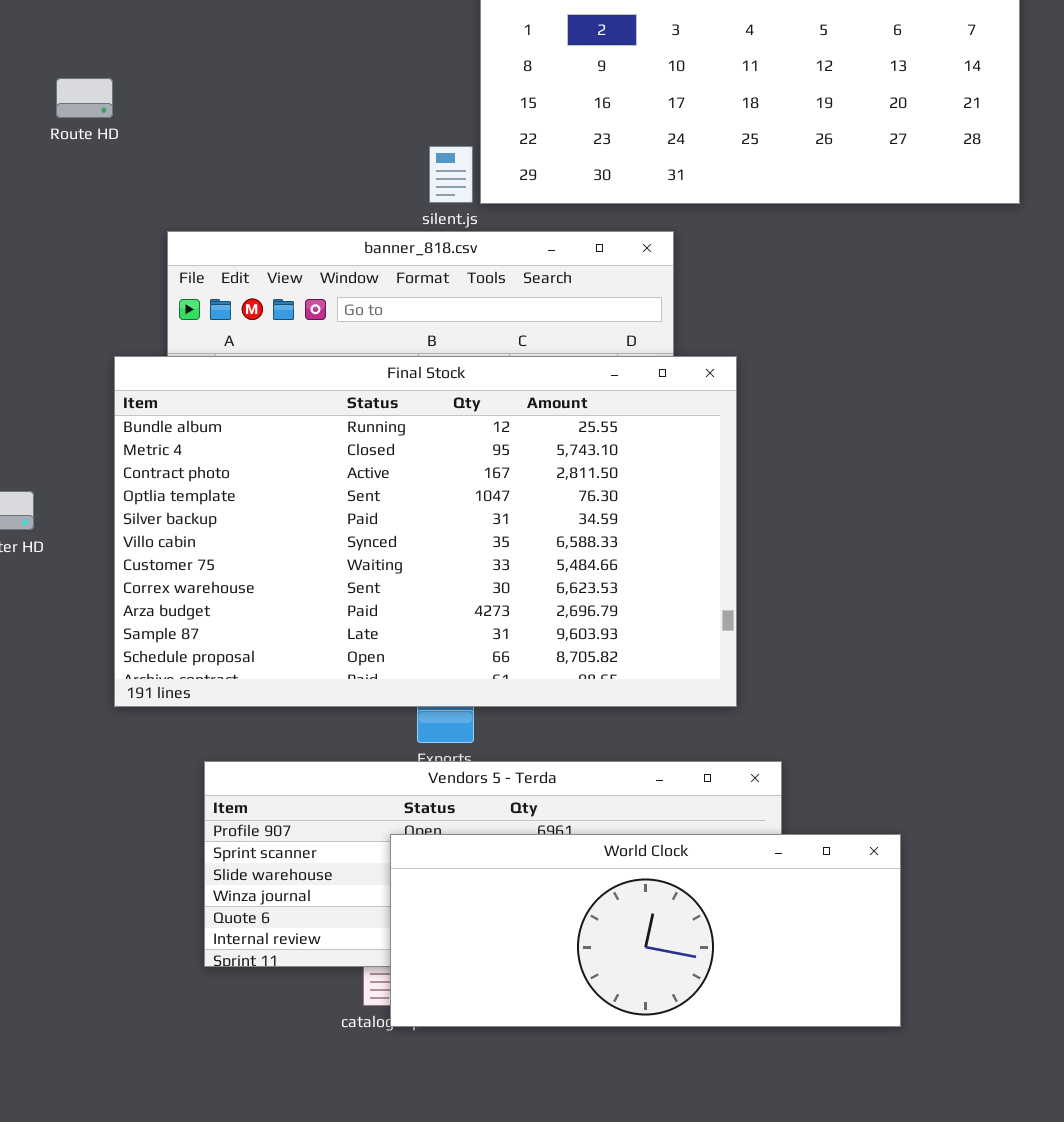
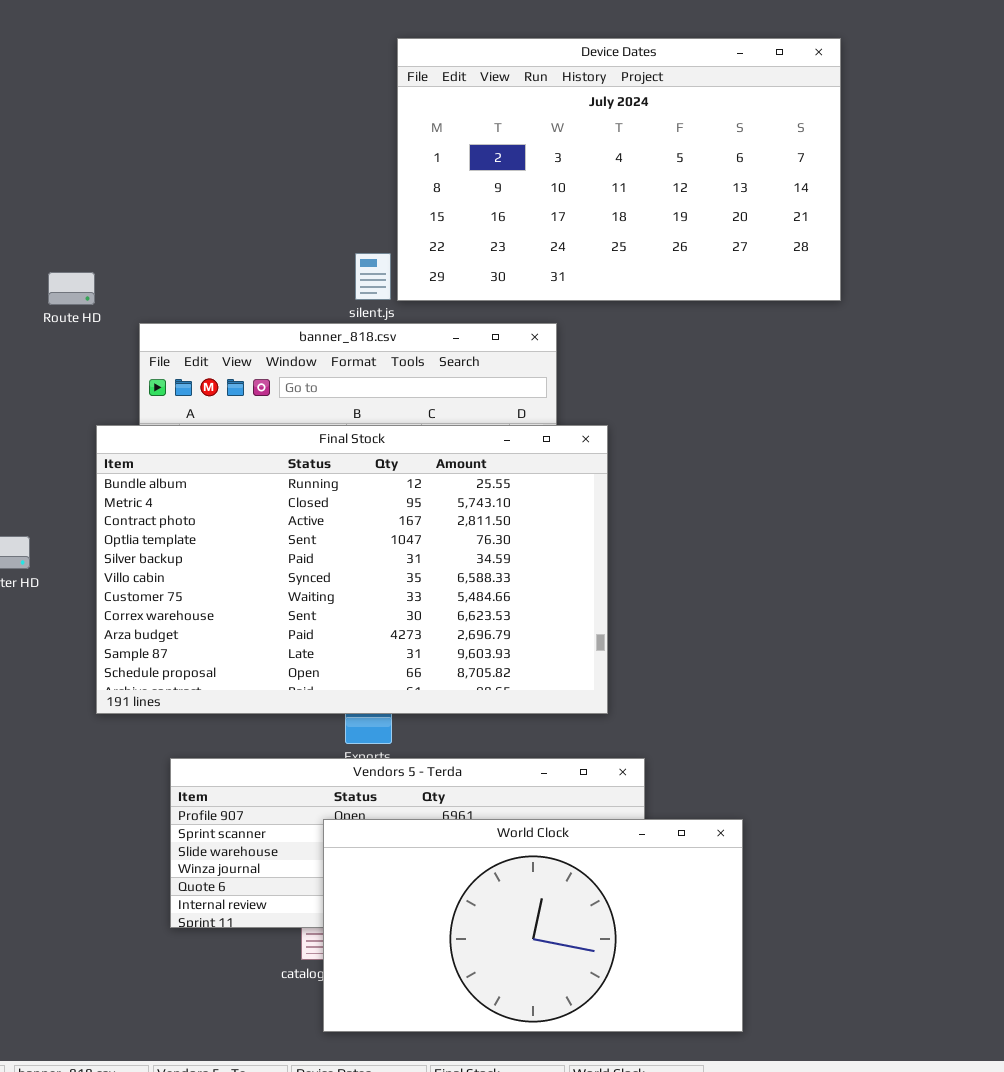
Route HD: [56,78,113,118] -> [48,272,95,305], moved
World Clock: [390,834,901,1027] -> [323,819,743,1032], resized

